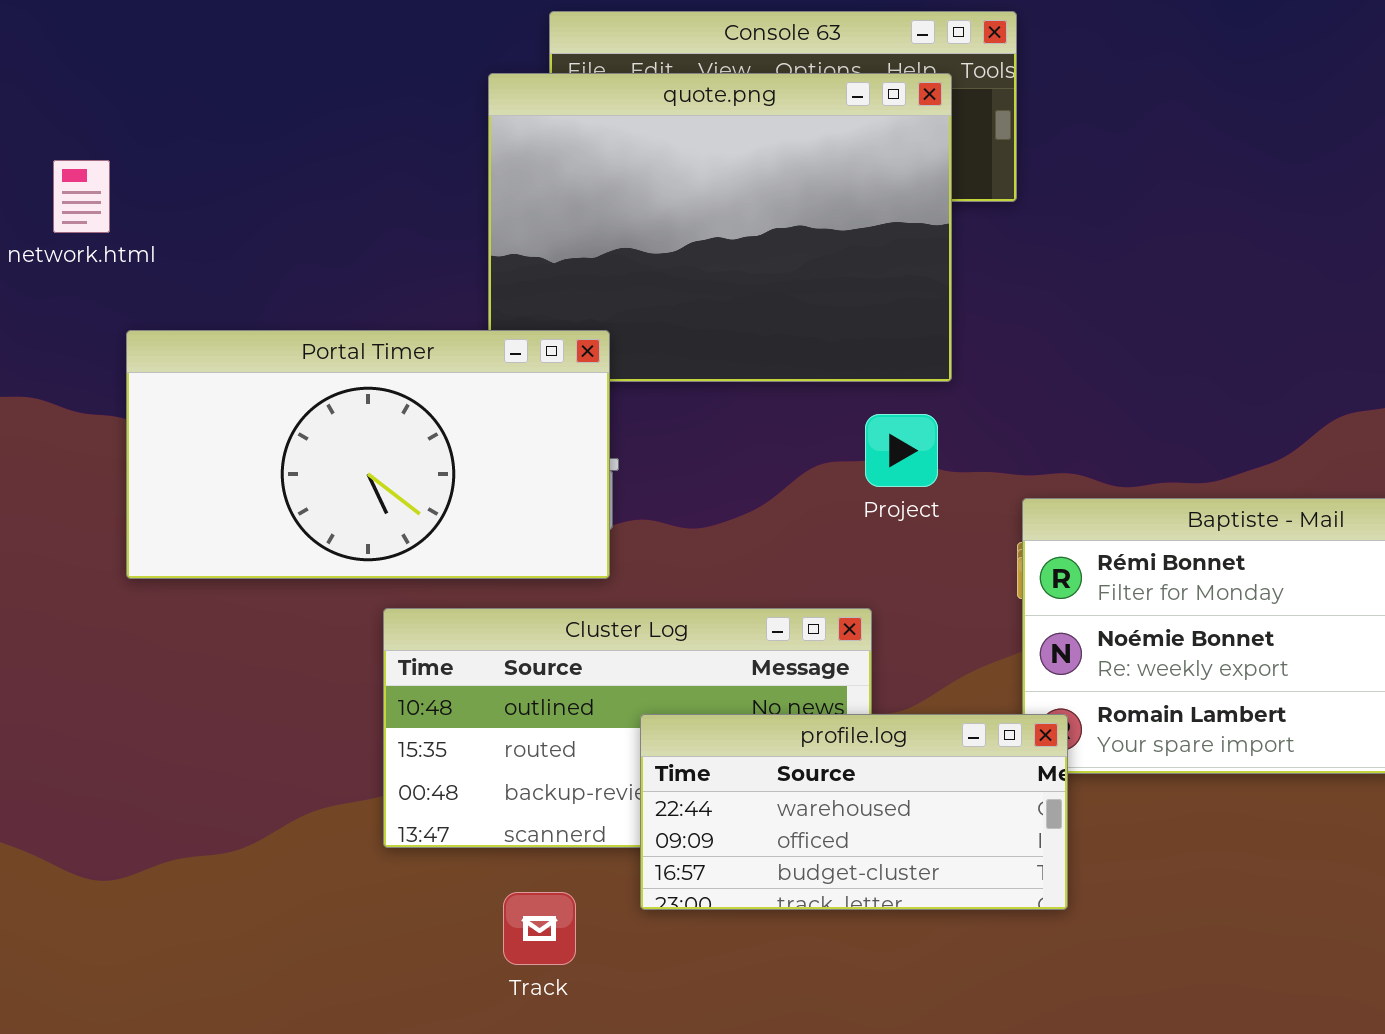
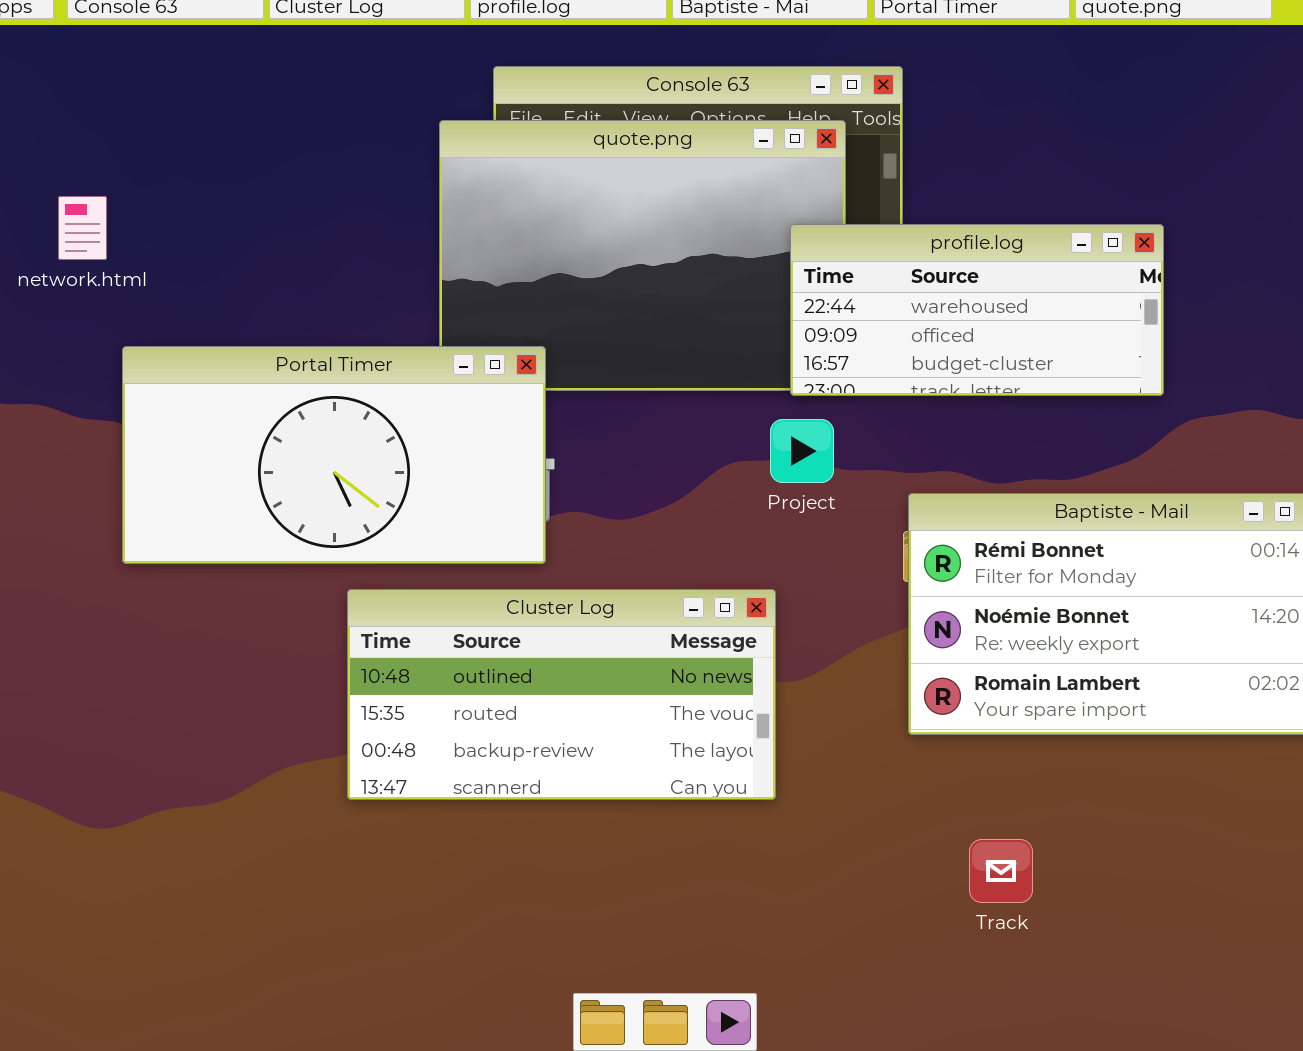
profile.log: [640,714,1068,910] -> [790,224,1164,396], moved
Track: [503,892,576,965] -> [969,839,1033,903], moved

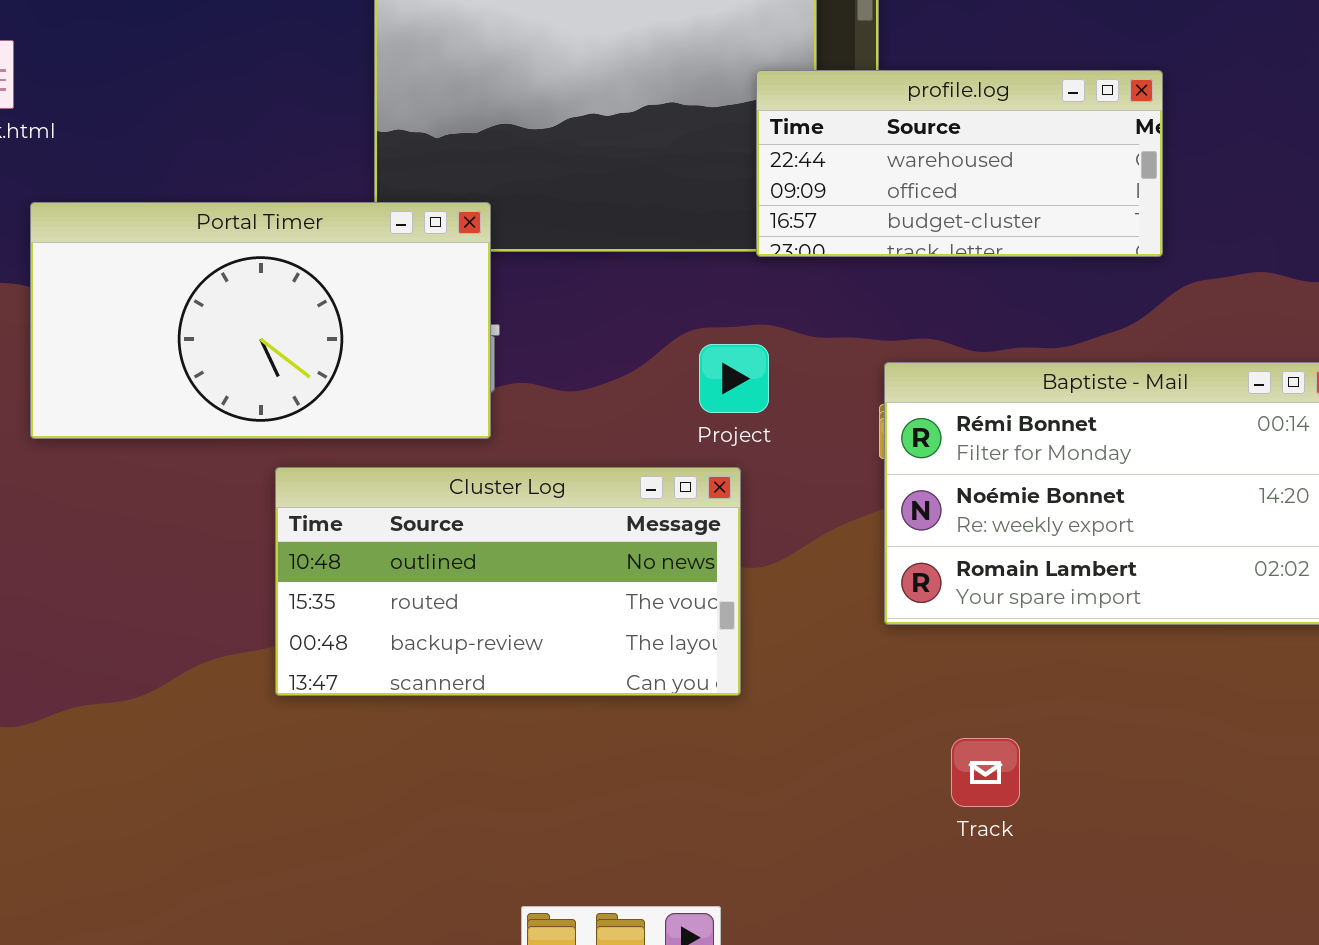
Project: [770,419,834,483] -> [699,344,769,413], moved

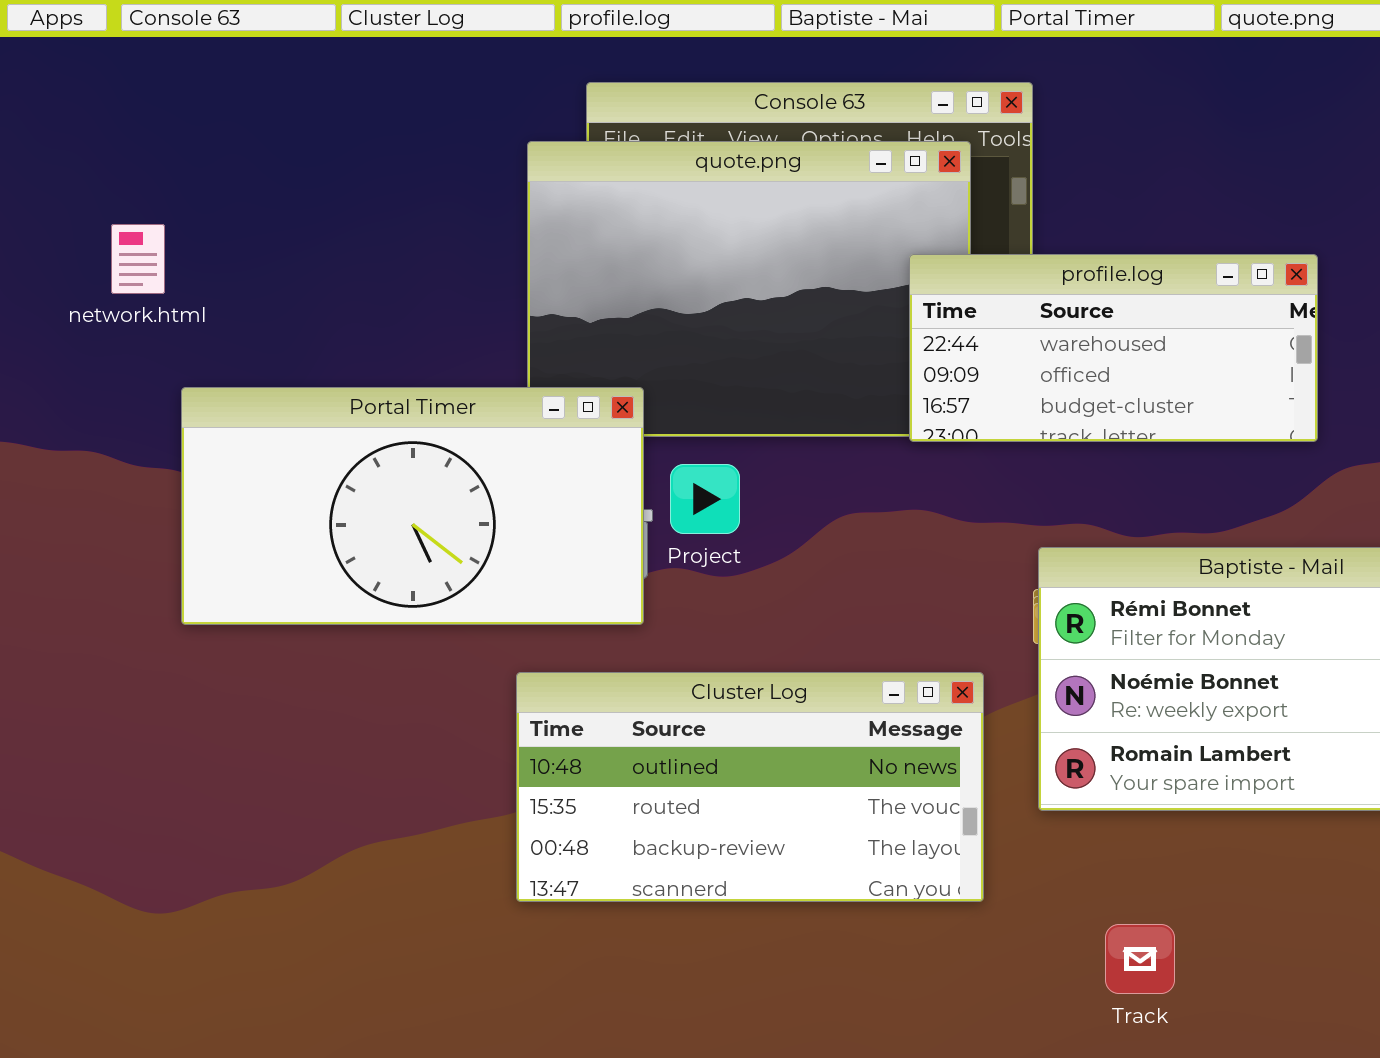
Project: [699,344,769,413] -> [670,464,740,534], moved
Cluster Log: [275,467,741,696] -> [516,672,984,902], moved

